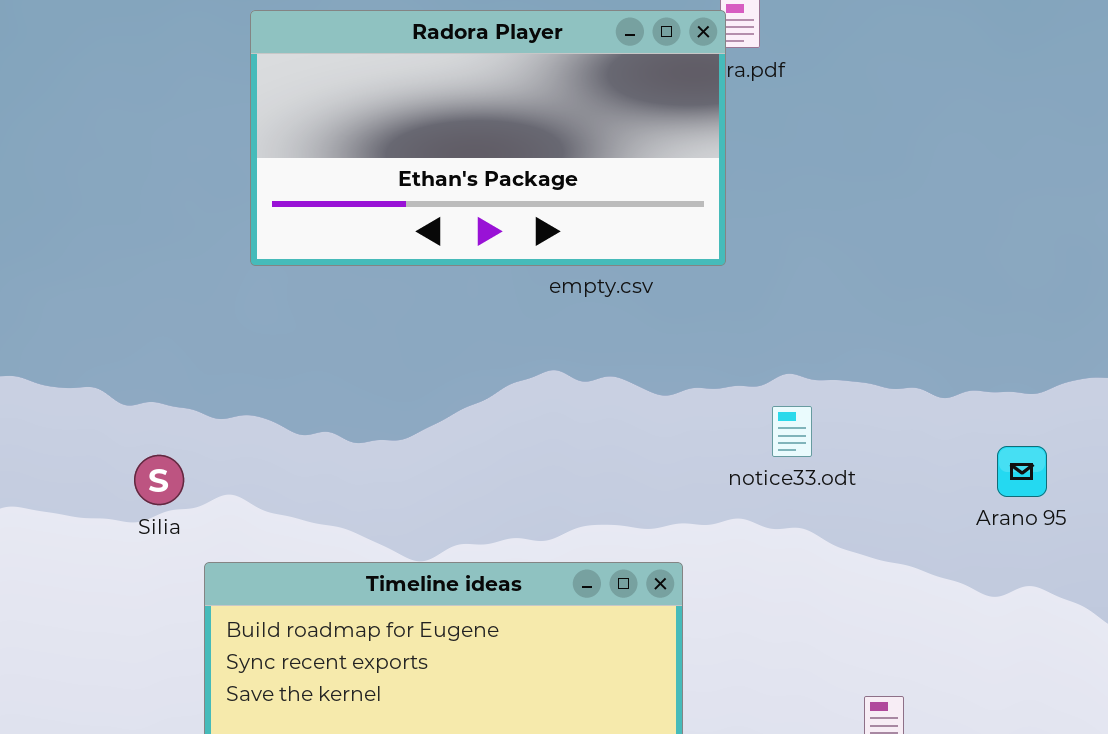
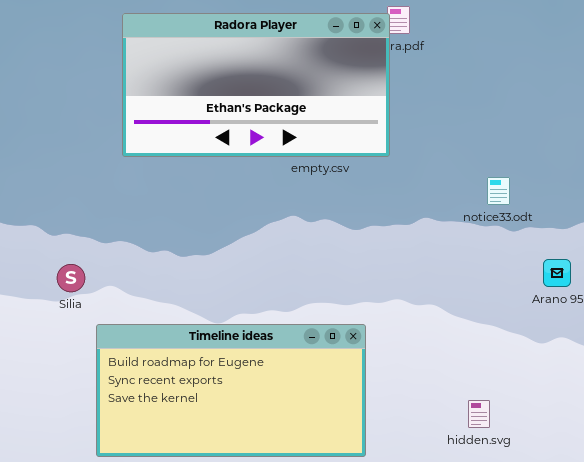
notice33.odt: [772,406,812,457] -> [487,177,510,205], moved

